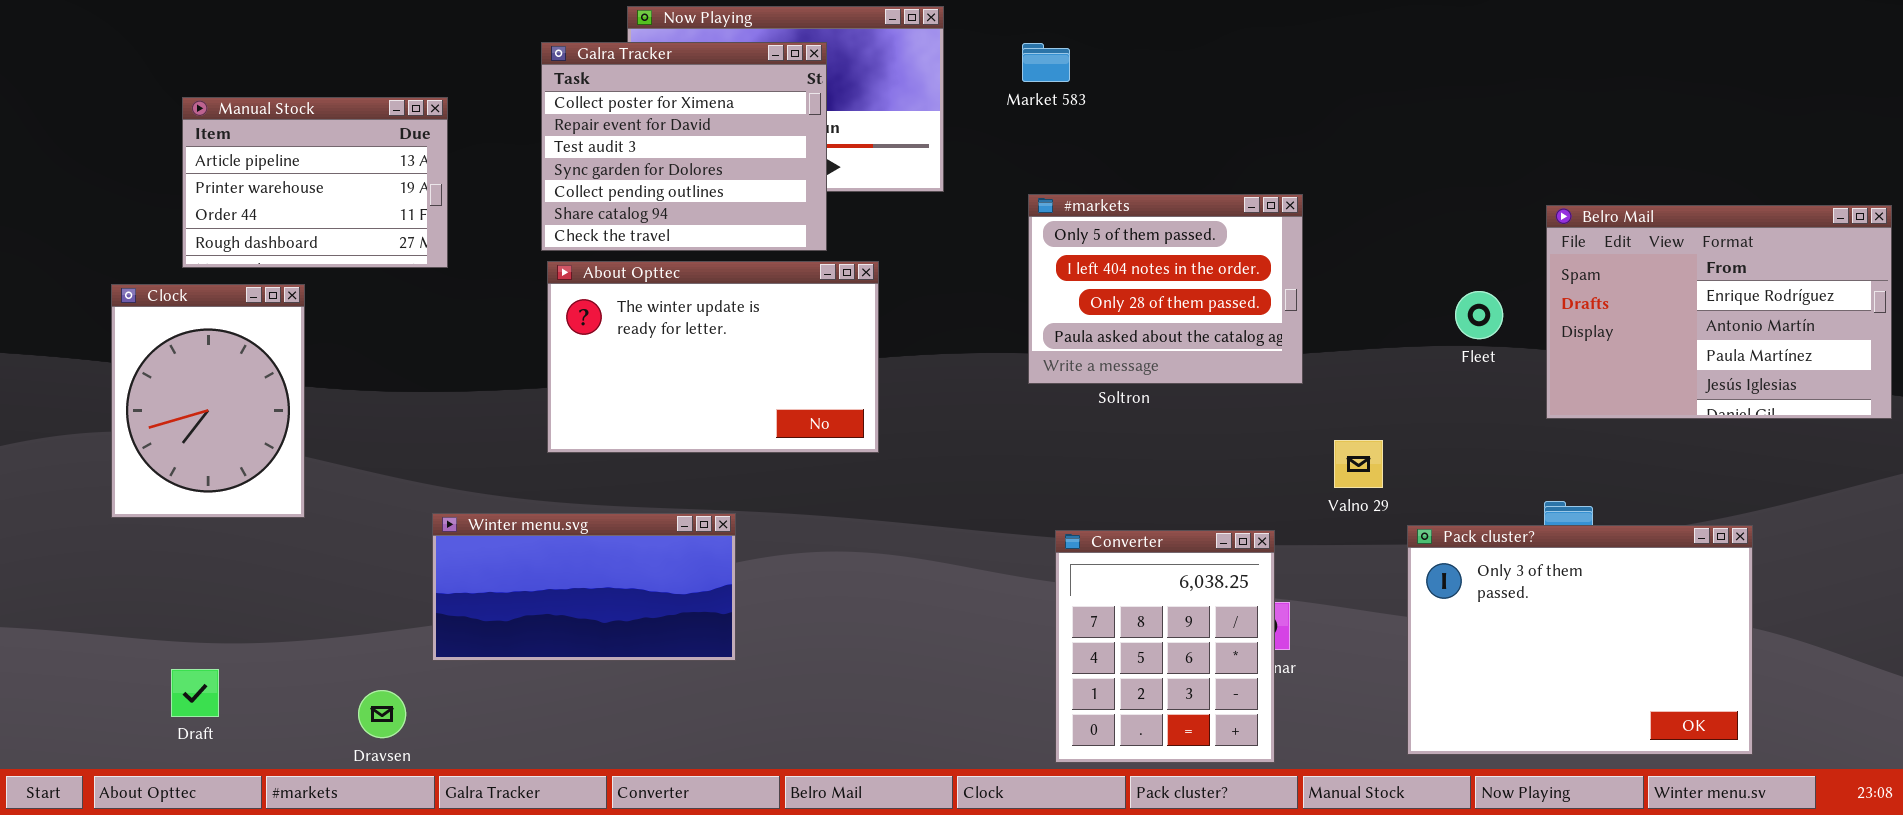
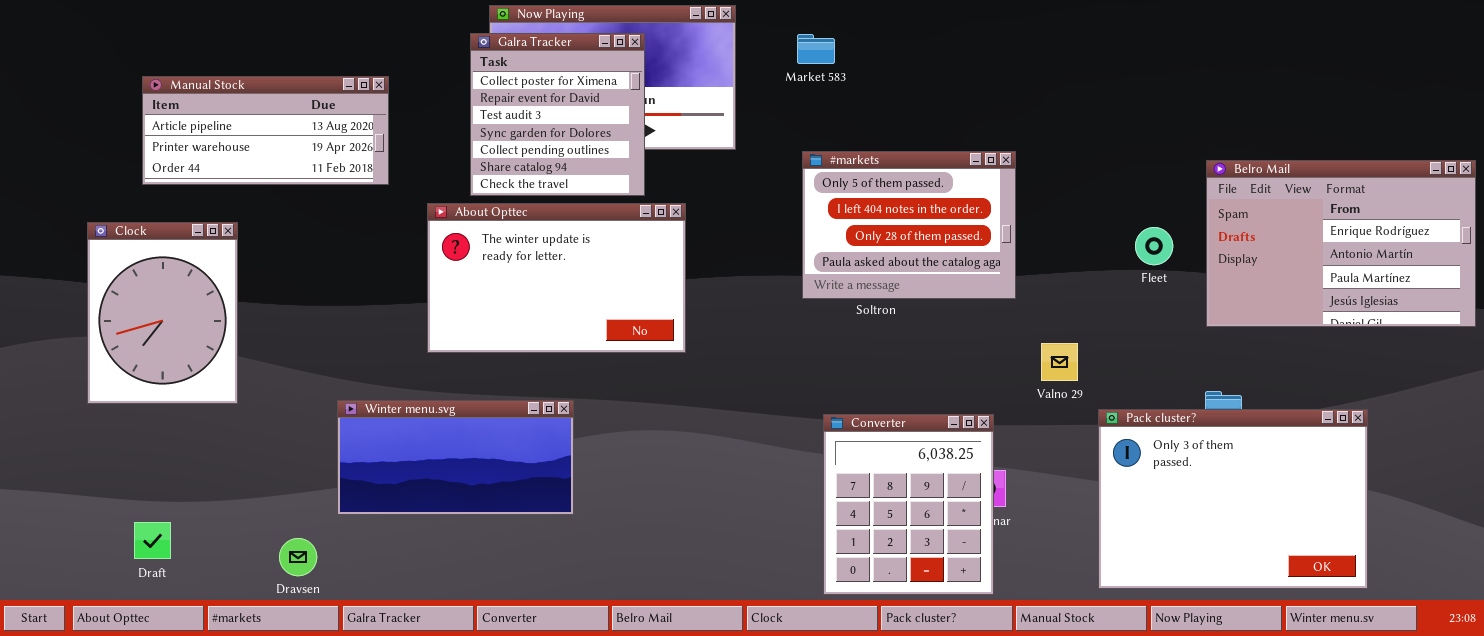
Galra Tracker: [541,42,827,251] -> [470,33,645,196], resized
Manual Stock: [182,97,448,268] -> [142,76,389,185], resized

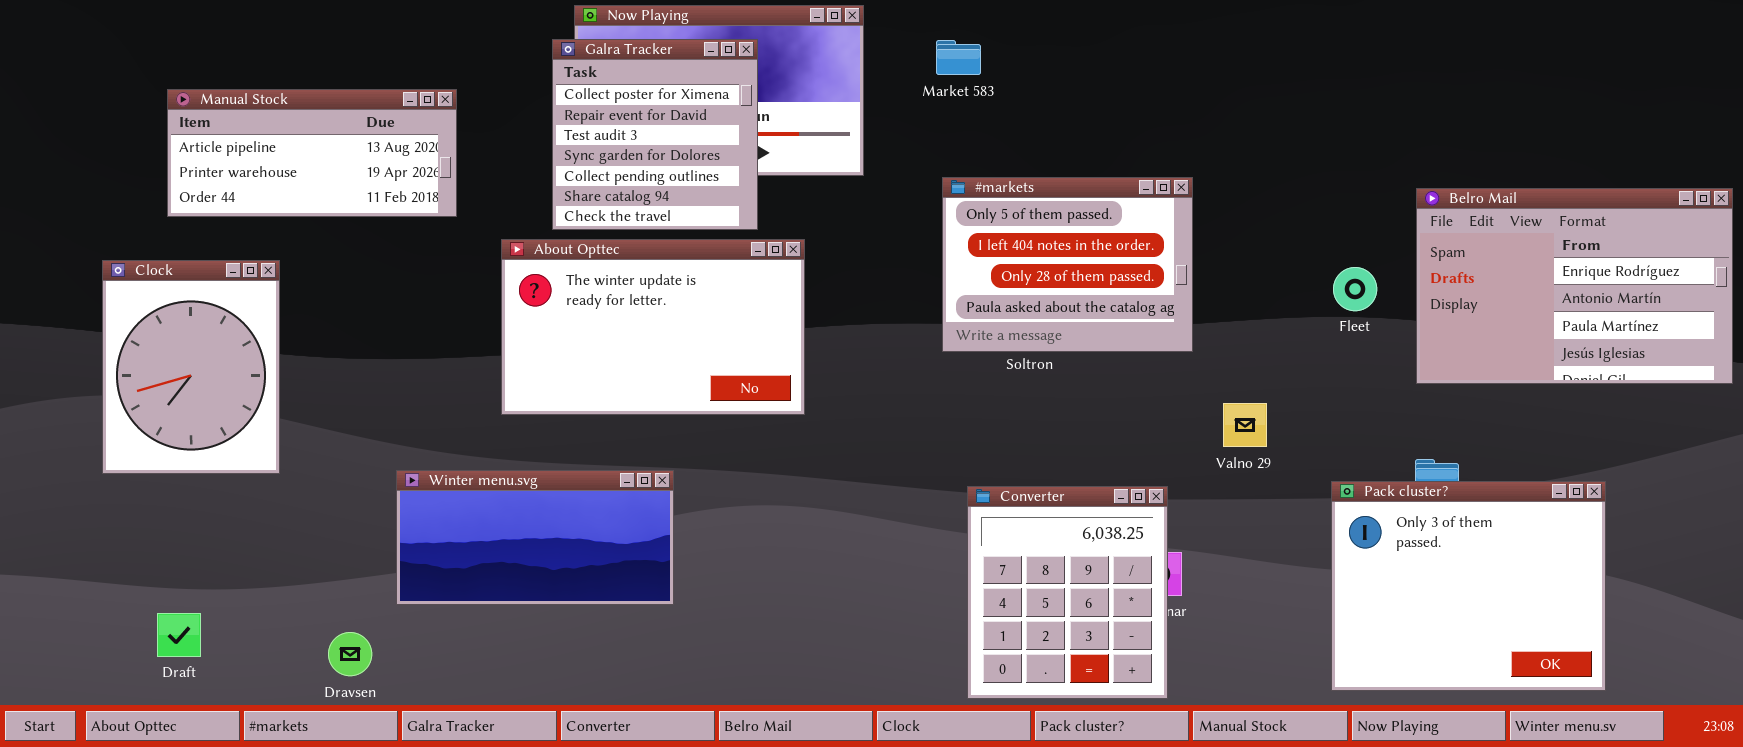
Pack cluster?: [1098,409,1368,589] -> [1331,481,1606,691], resized

